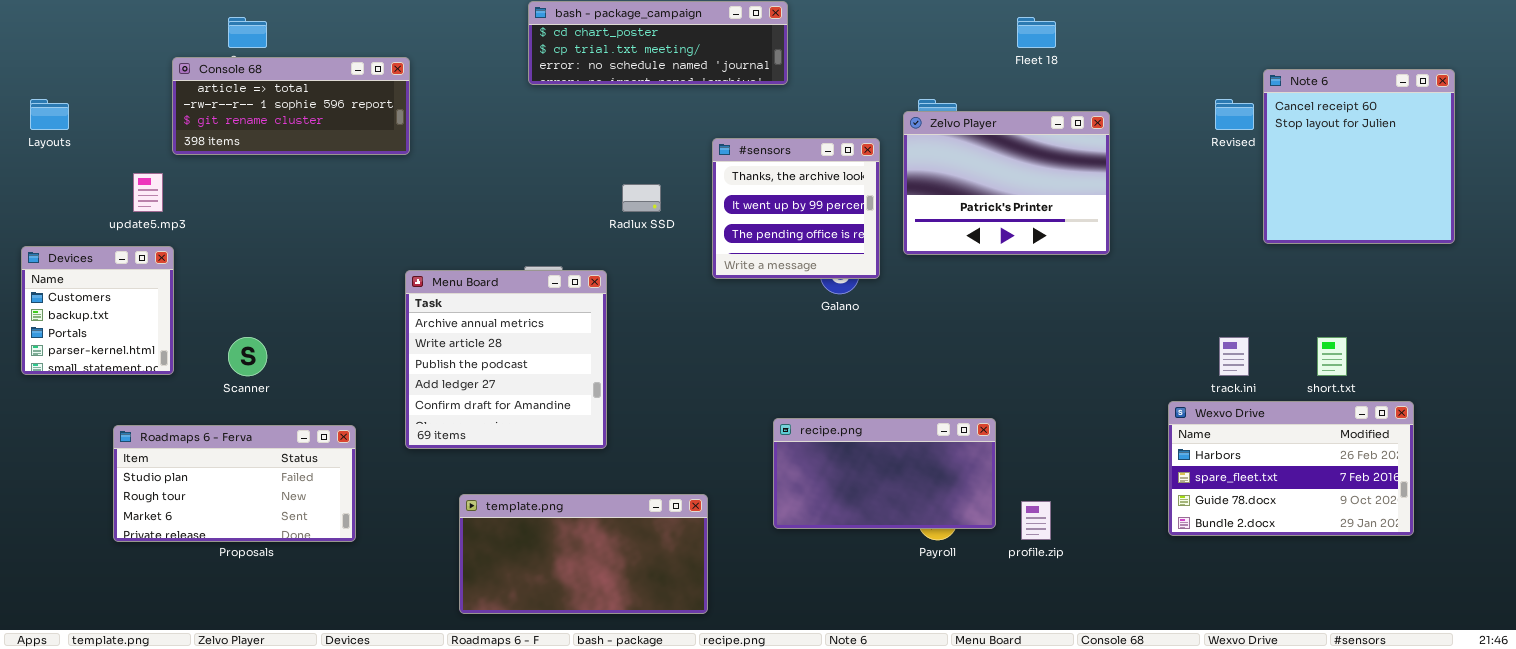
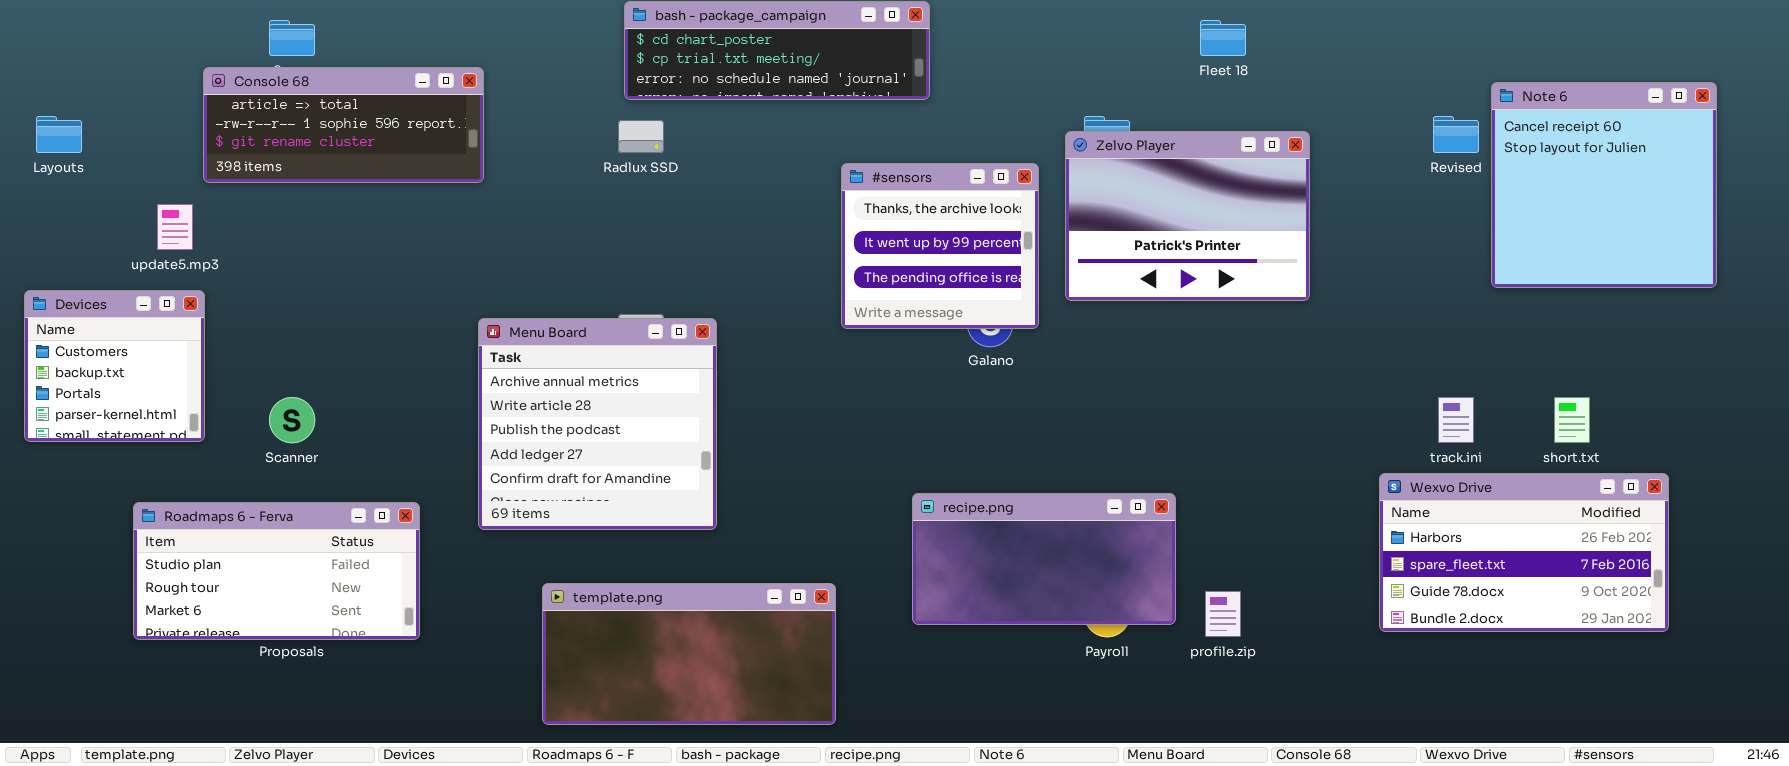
Radlux SSD: [622,184,661,212] -> [618,120,664,153], moved

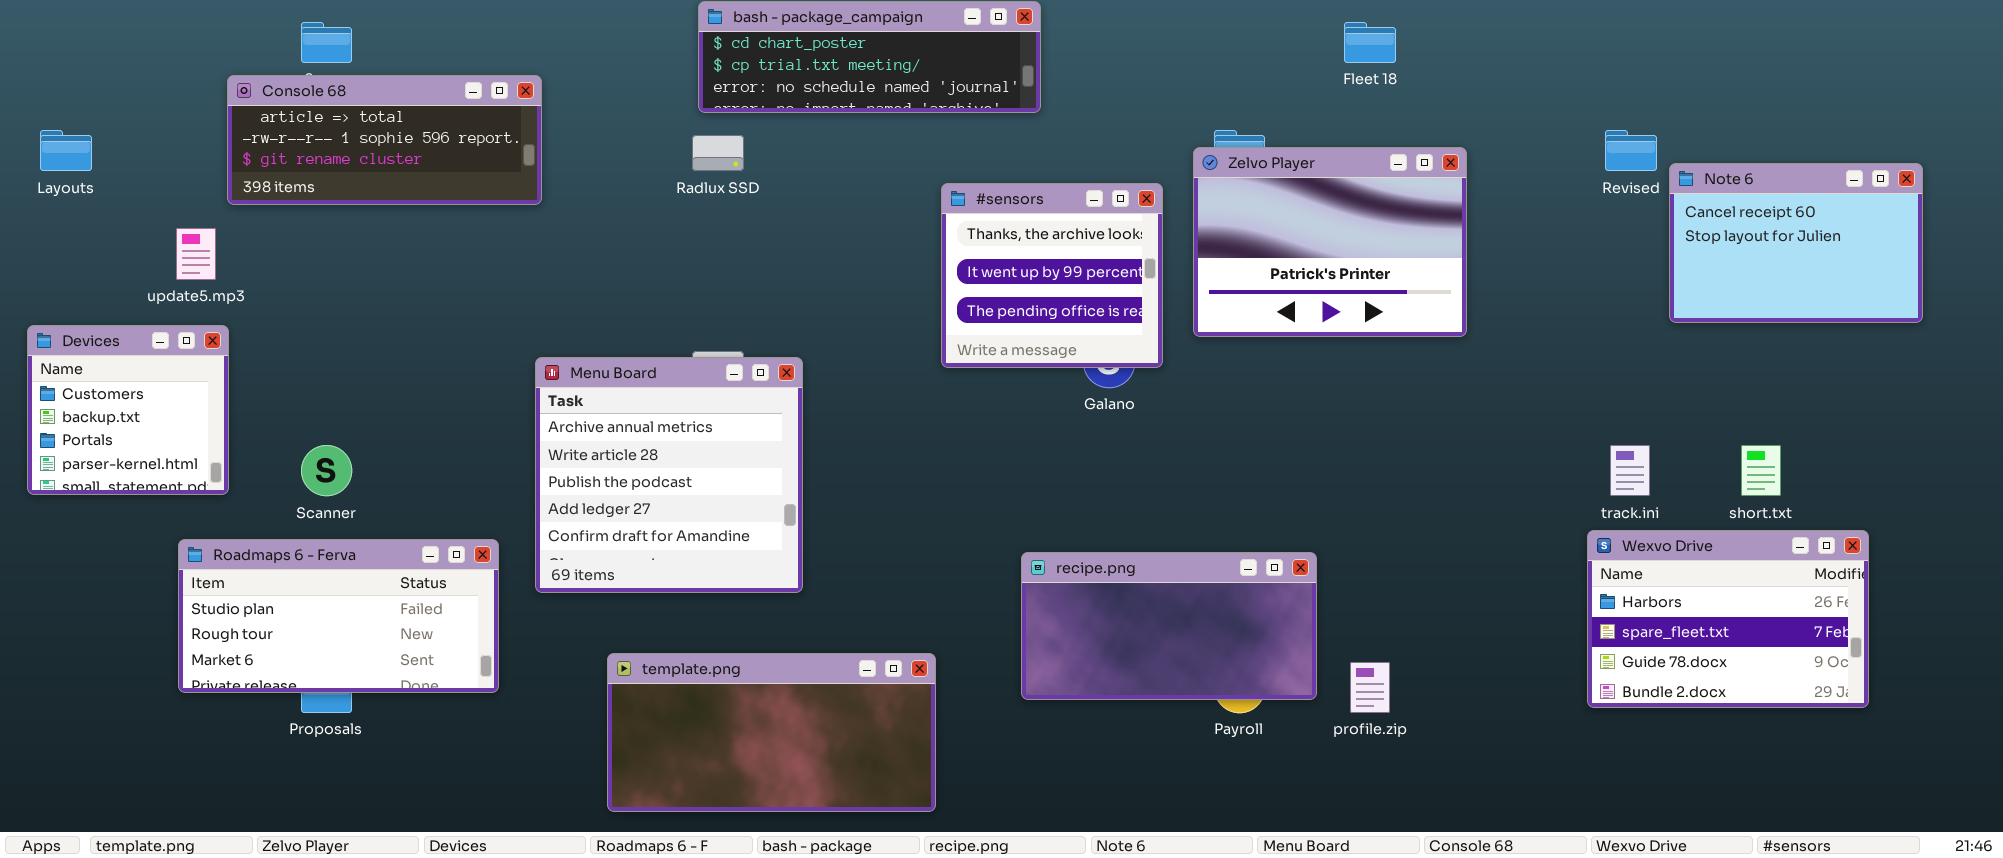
Note 6: [1491,82,1717,288] -> [1669,163,1923,323], resized
Wexvo Drive: [1379,473,1669,632] -> [1587,530,1869,708], resized
Roadmaps 6 - Ferva: [133,502,420,640] -> [178,539,499,693], moved

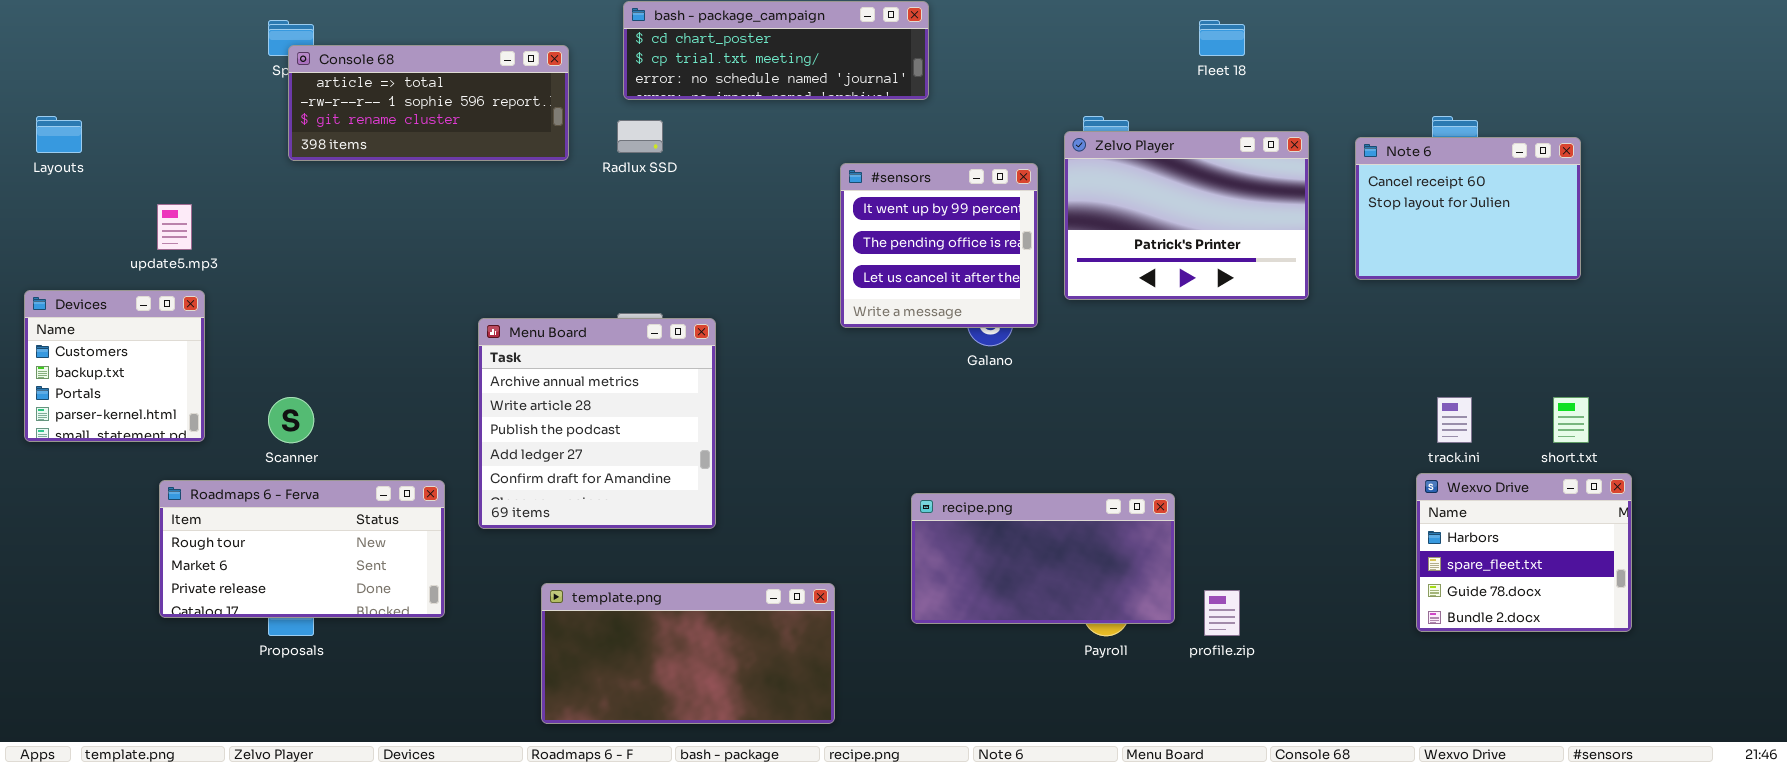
Console 68: [227,75,542,205] -> [288,45,569,161], moved
Note 6: [1669,163,1923,323] -> [1355,137,1581,280], moved
#sensors: [941,183,1163,368] -> [840,163,1038,328], scrolled down 1 row
Wexvo Drive: [1587,530,1869,708] -> [1416,473,1632,632], resized
Roadmaps 6 - Ferva: [178,539,499,693] -> [159,480,445,618], scrolled down 1 row

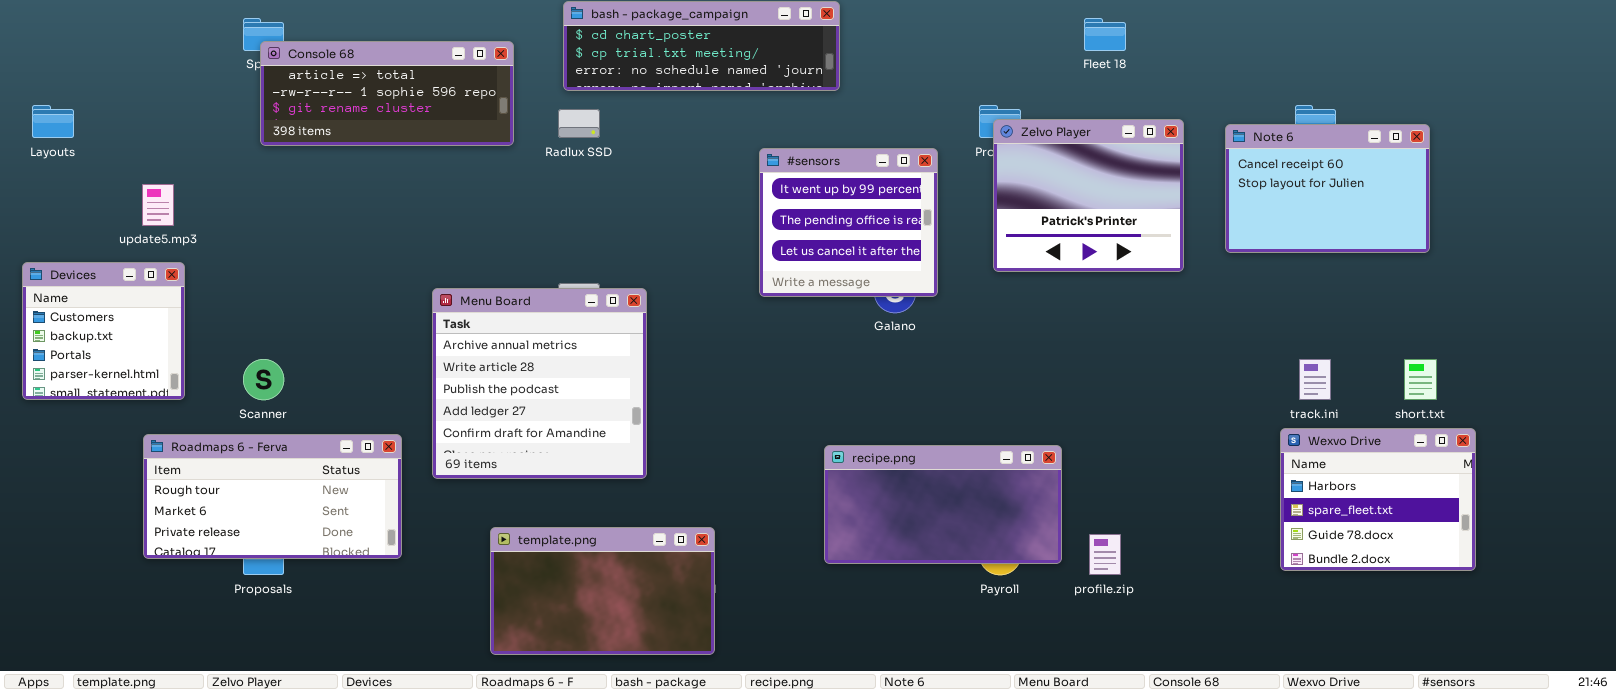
Zelvo Player: [1064,131,1309,300] -> [993,119,1184,272], resized
template.png: [541,583,835,724] -> [490,527,715,655], resized

